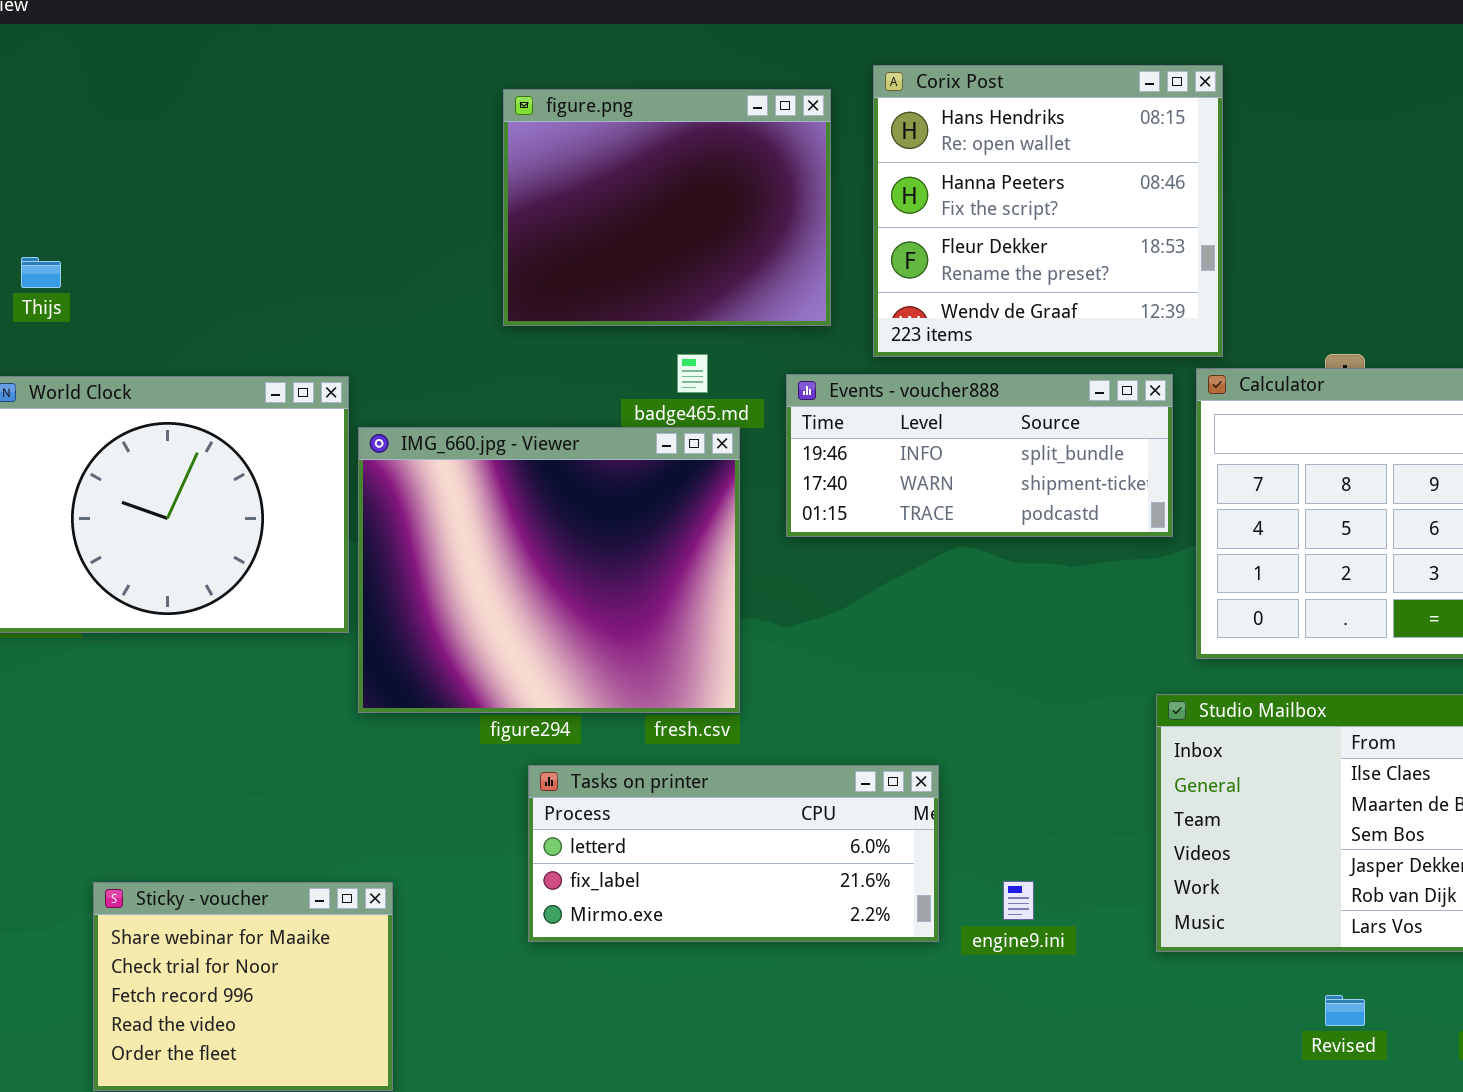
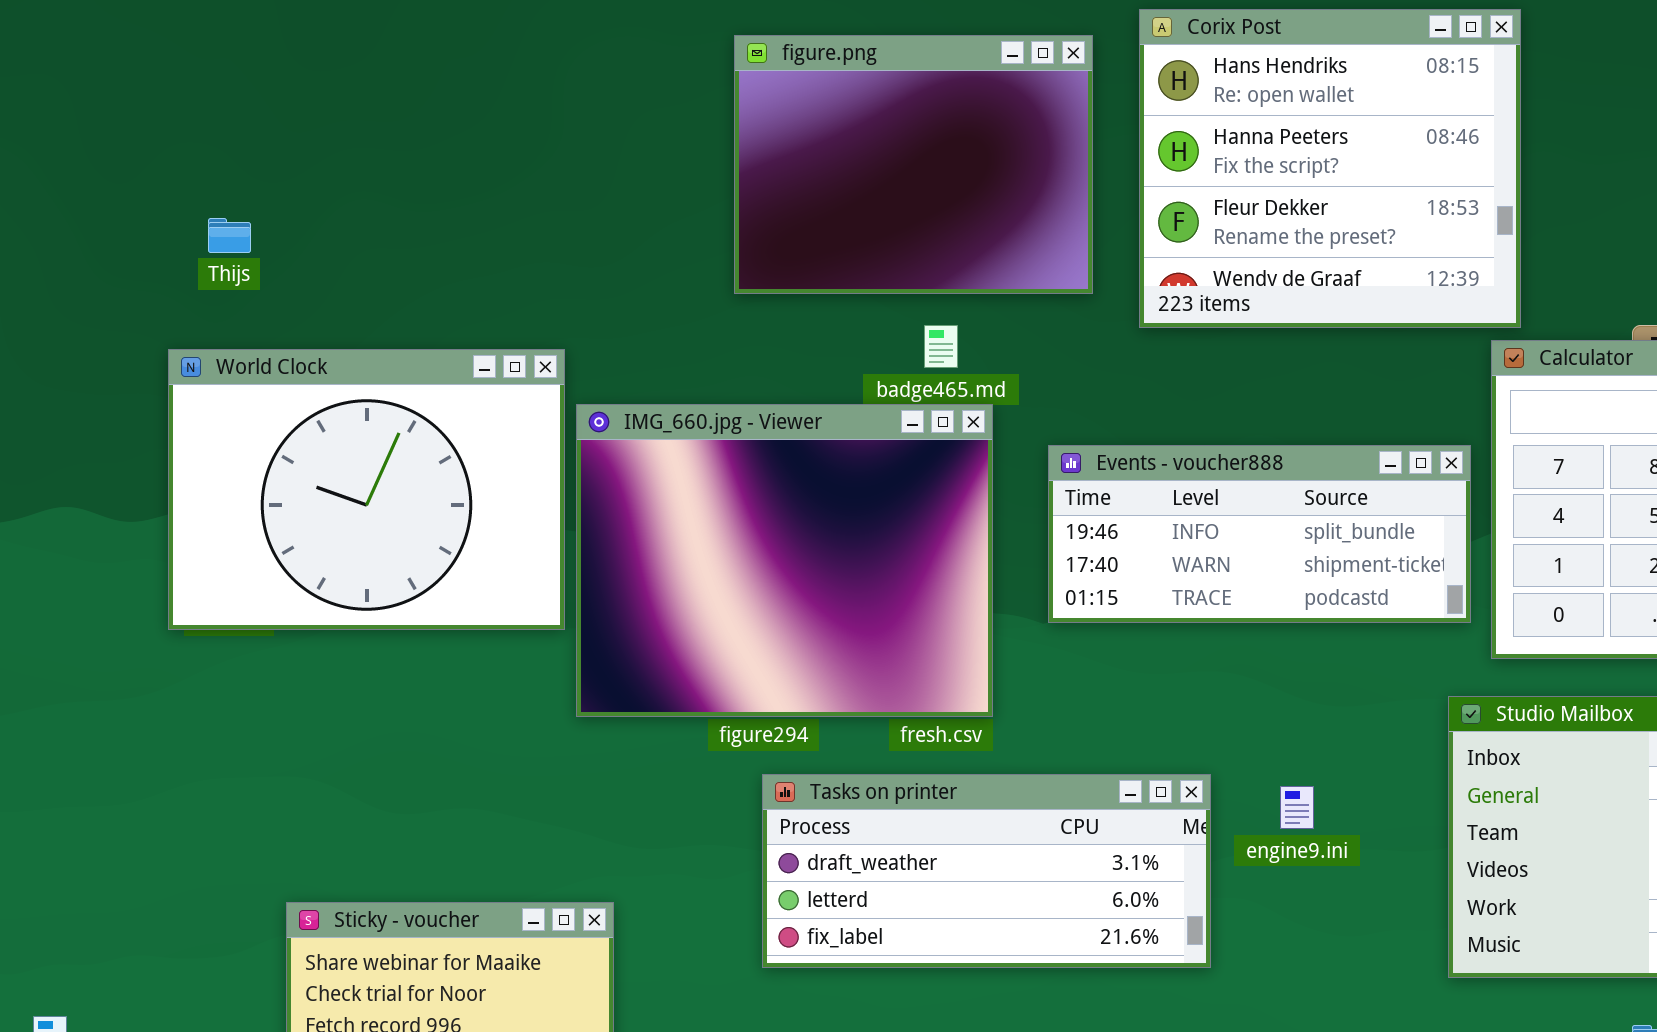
Events - voucher888: [786,374,1173,537] -> [1048,445,1471,623], moved
Tasks on printer: [528,765,939,942] -> [762,774,1211,968], scrolled up 1 row
engine9.ini: [1003,881,1034,920] -> [1280,786,1314,829], moved

